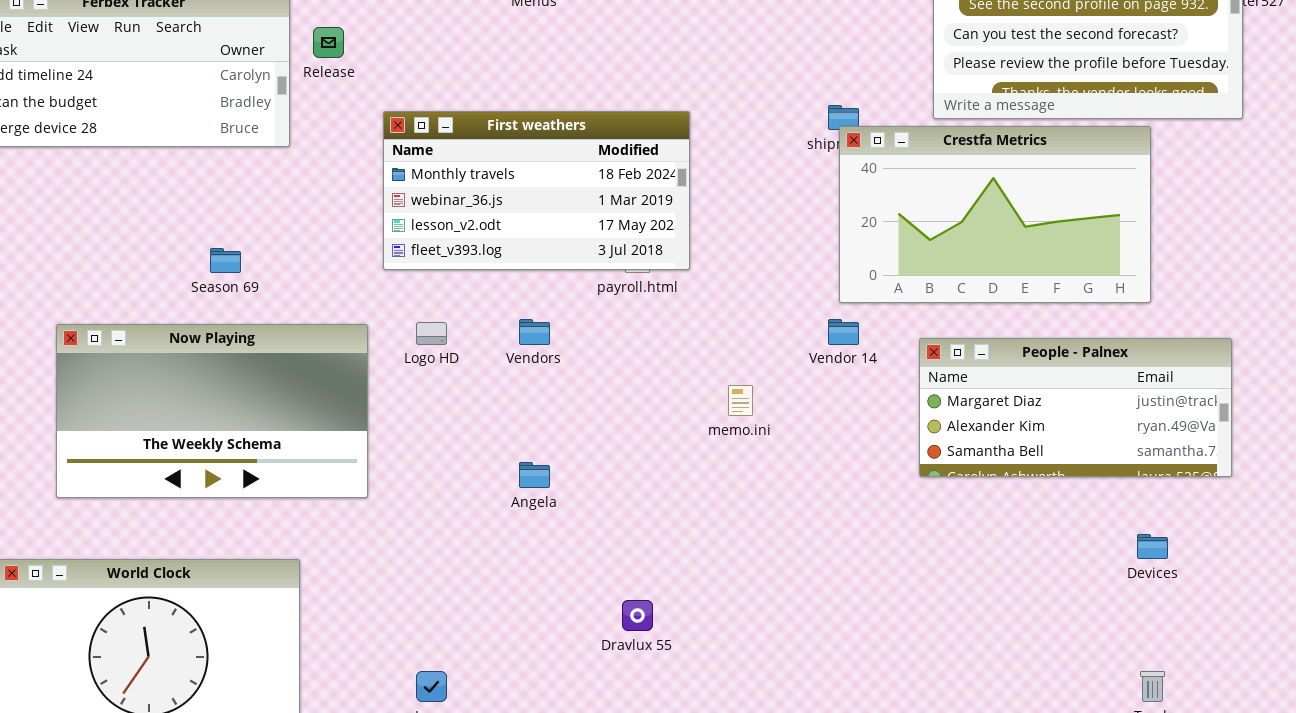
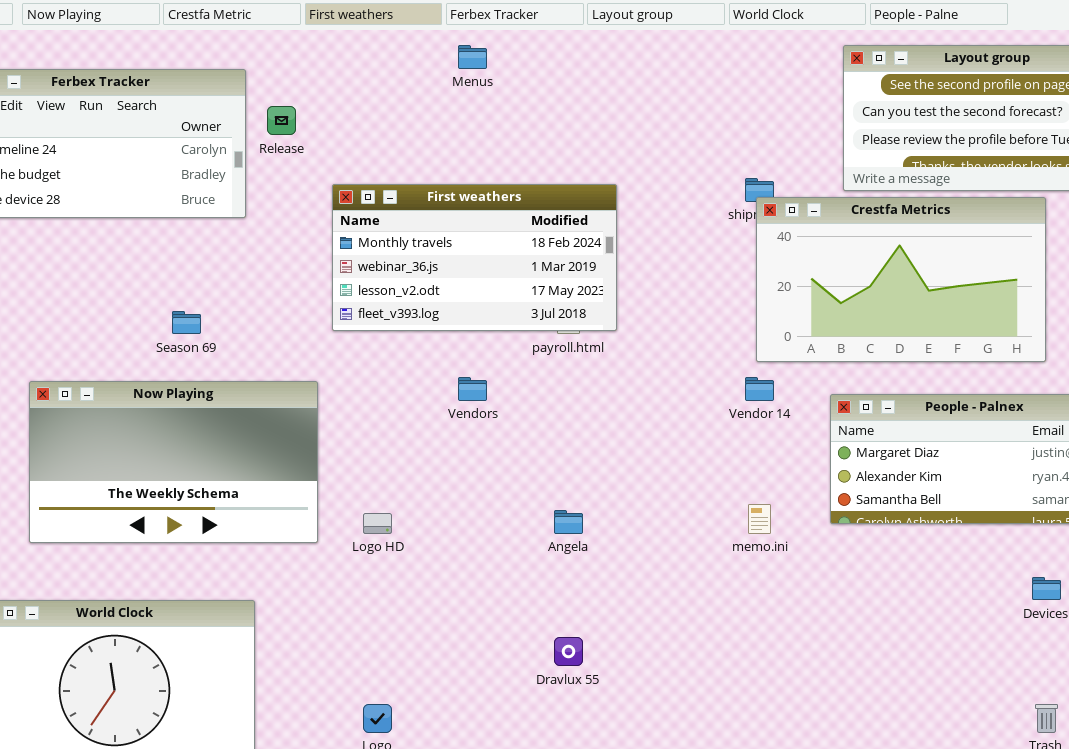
Logo HD: [416,322,447,345] -> [363,513,392,534], moved
memo.ini: [728,385,753,416] -> [748,504,771,534], moved
Angela: [519,462,550,488] -> [554,510,583,534], moved

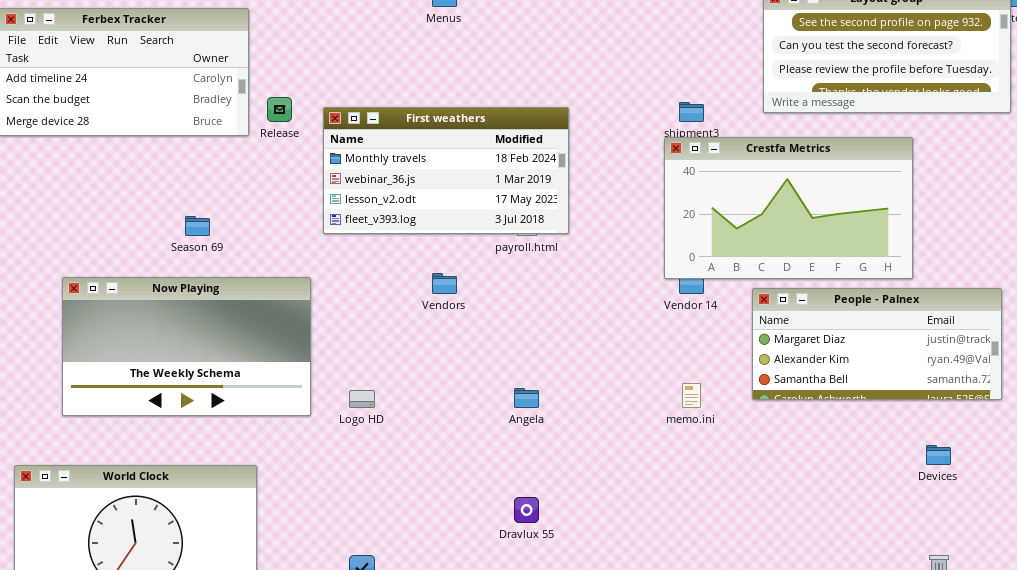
Release: [267,106,296,135] -> [267,97,292,122], moved
Crestfa Metrics: [756,197,1046,362] -> [664,137,913,279], moved

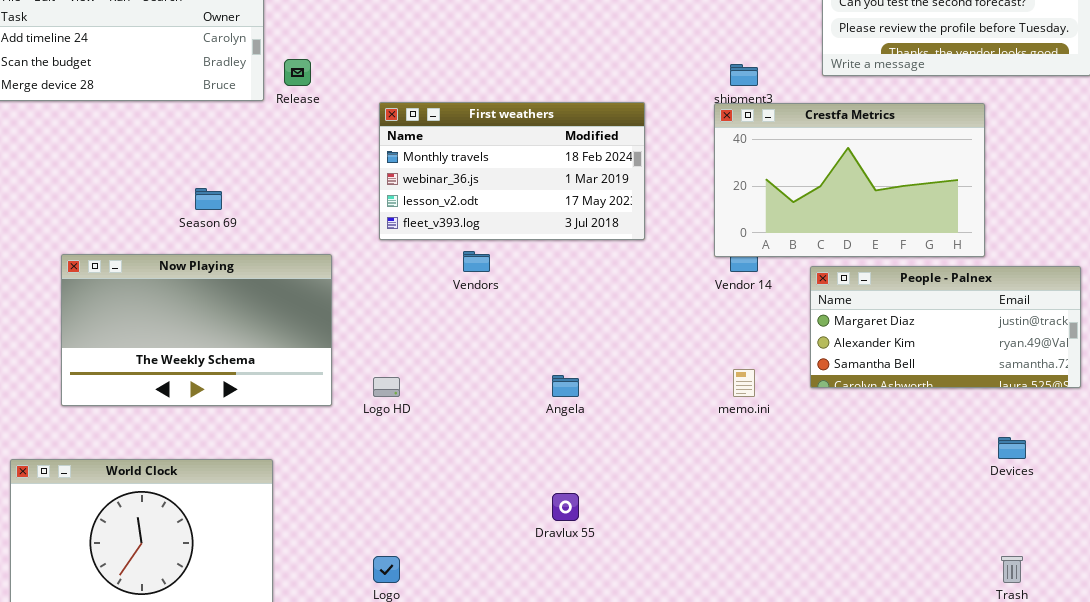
First weathers: [323,107,569,234] -> [379,102,645,240], moved

